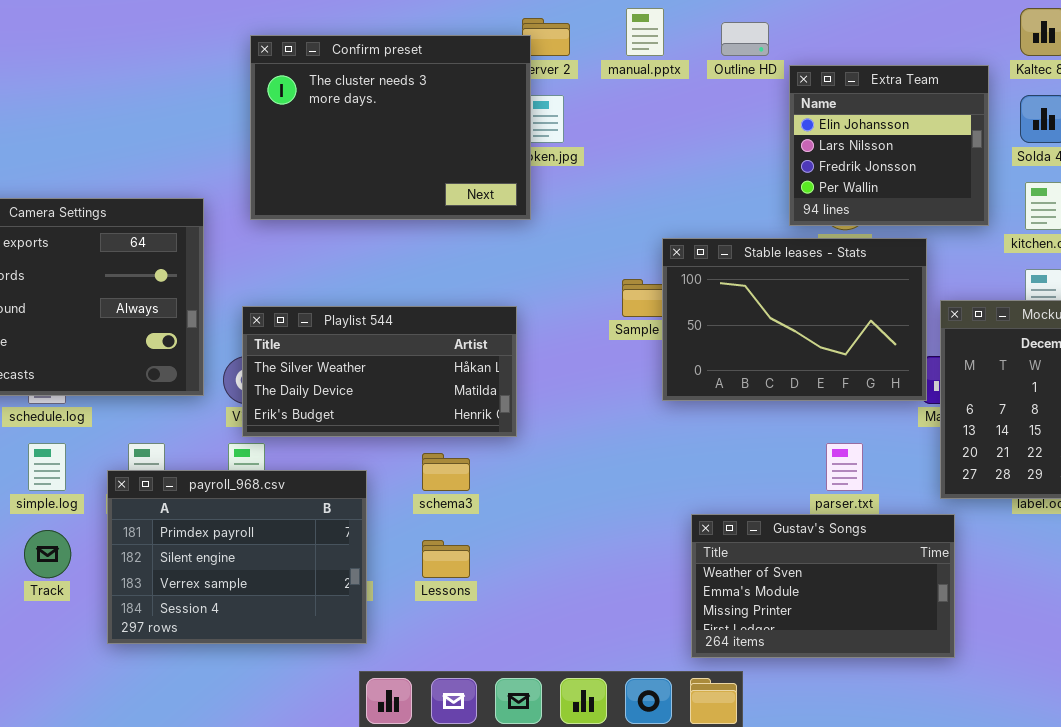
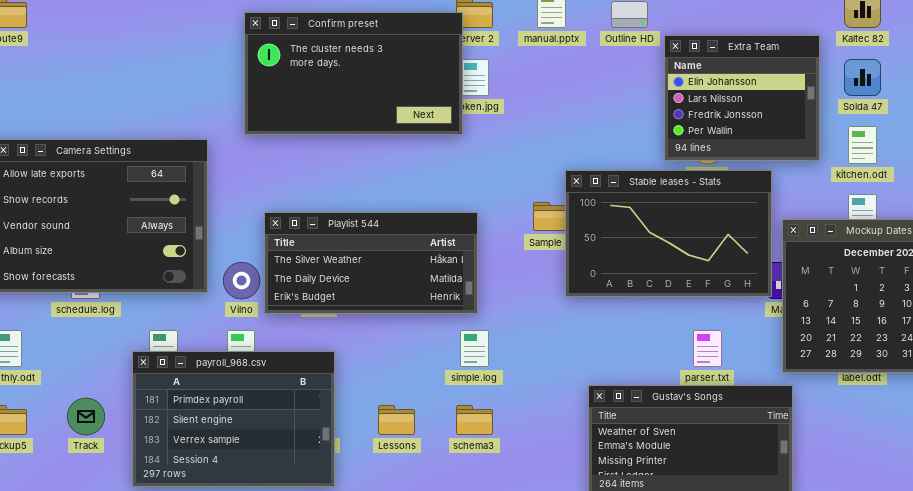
Confirm preset: [250,35,531,220] -> [244,12,463,135], resized
Playlist 544: [242,306,517,437] -> [264,212,478,314], moved
simple.log: [28,443,66,491] -> [460,330,489,367], moved
schema3: [422,453,470,491] -> [456,405,493,435], moved

